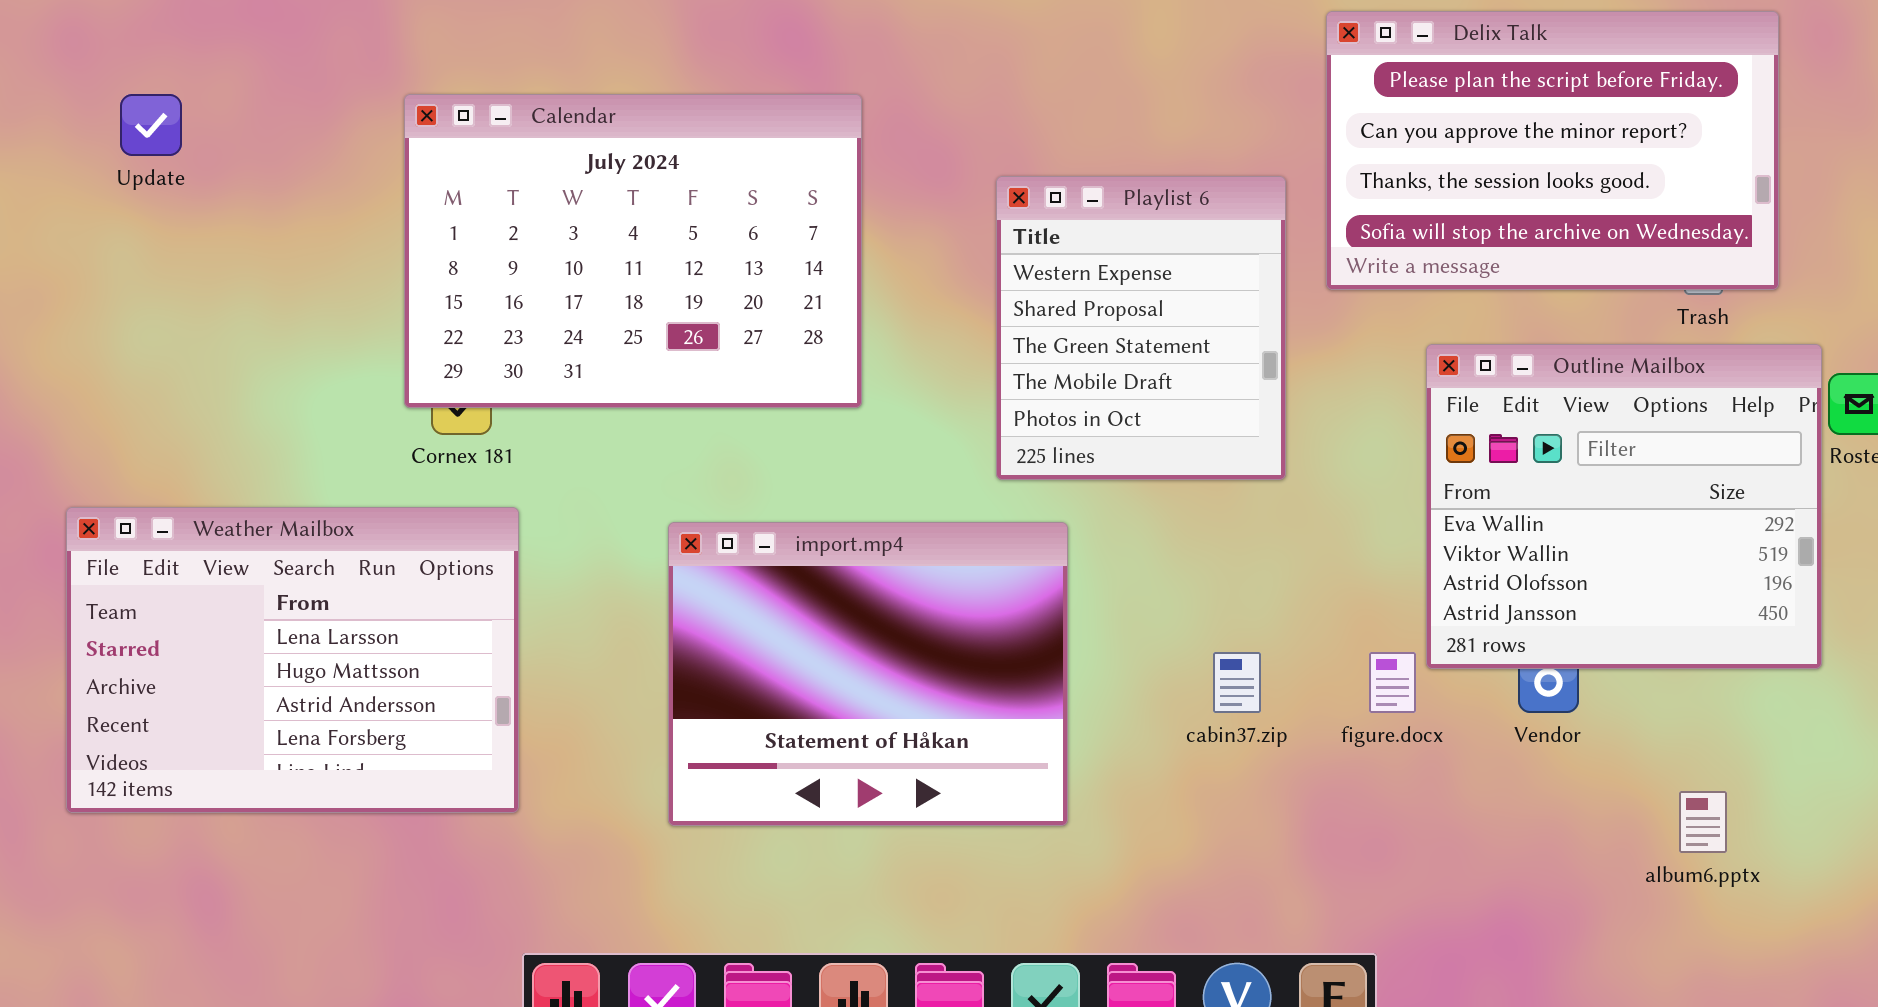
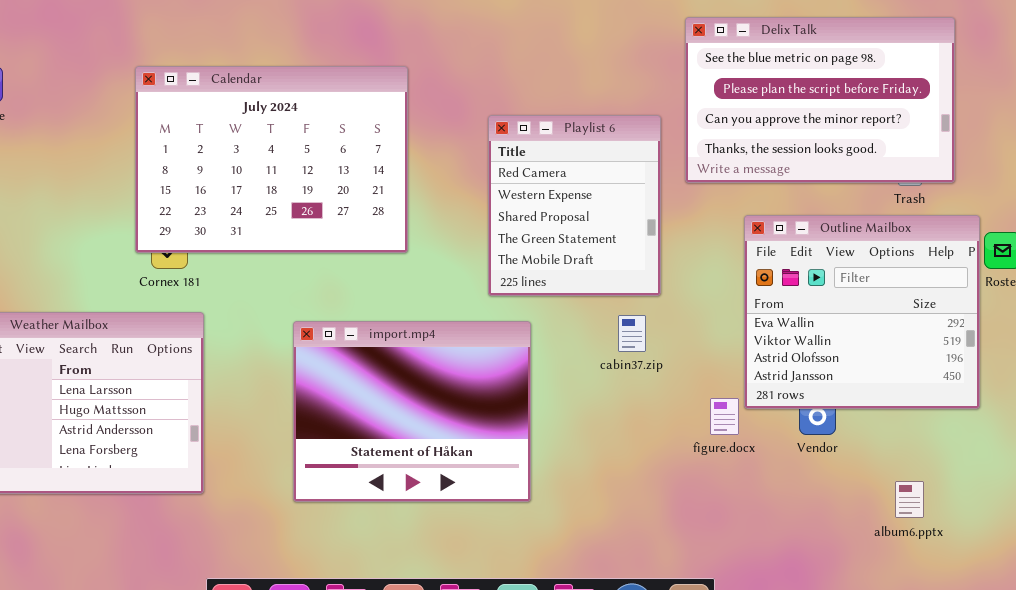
Delix Talk: [1326,11,1779,290] -> [685,17,955,183], scrolled up 1 row
Playlist 6: [996,176,1286,480] -> [488,115,661,296], scrolled up 1 row
cabin37.zip: [1213,652,1261,713] -> [618,315,646,352], moved

